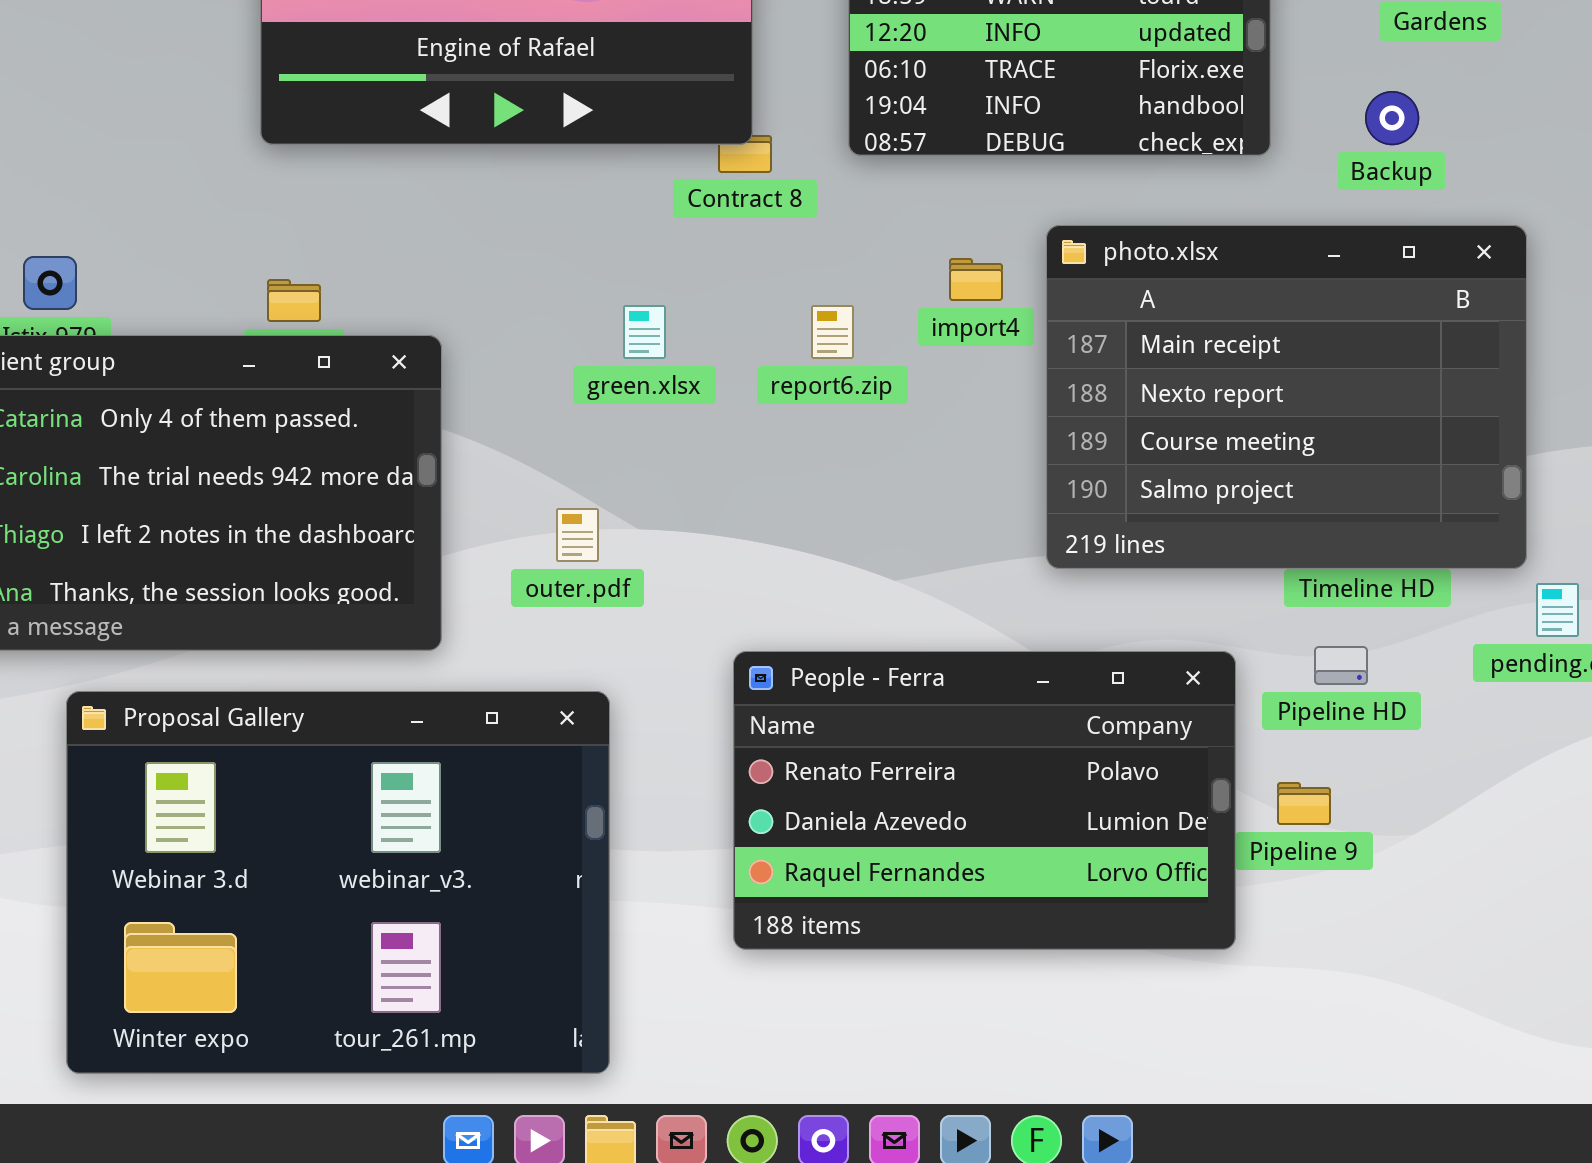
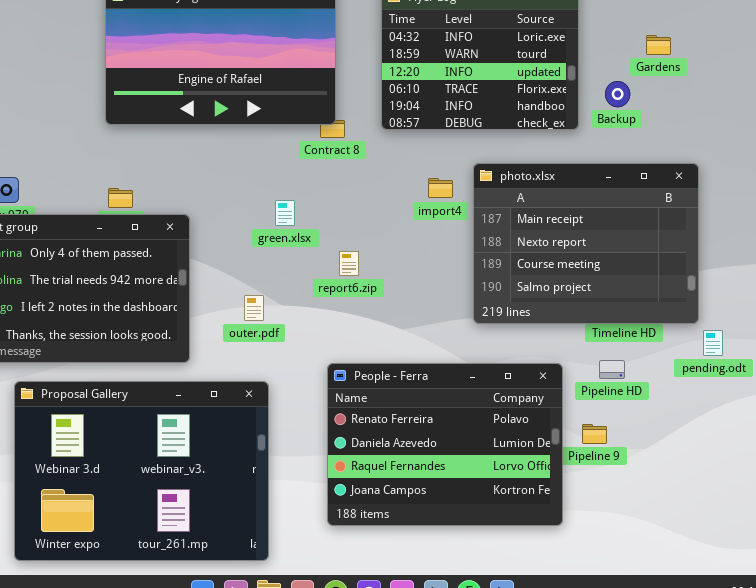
Backup: [1365,91,1419,145] -> [605,81,630,107], moved
report6.zip: [811,305,854,359] -> [339,251,359,276], moved
People - Ferra: [733,651,1236,950] -> [327,363,563,526], resized

